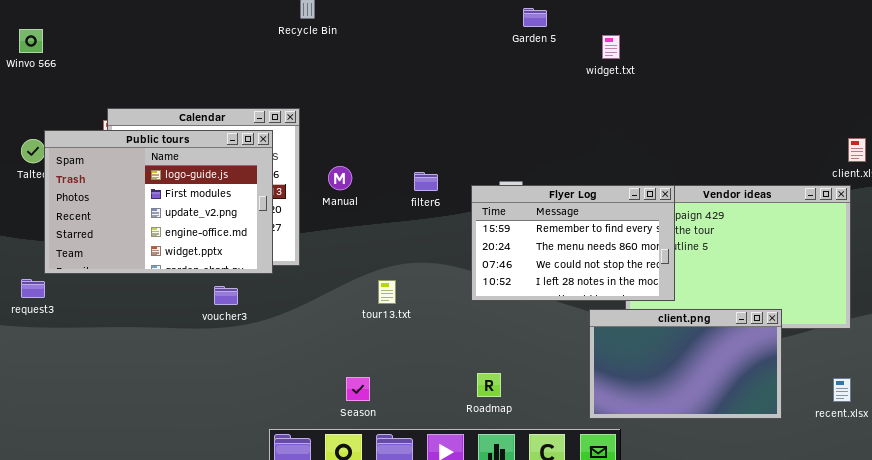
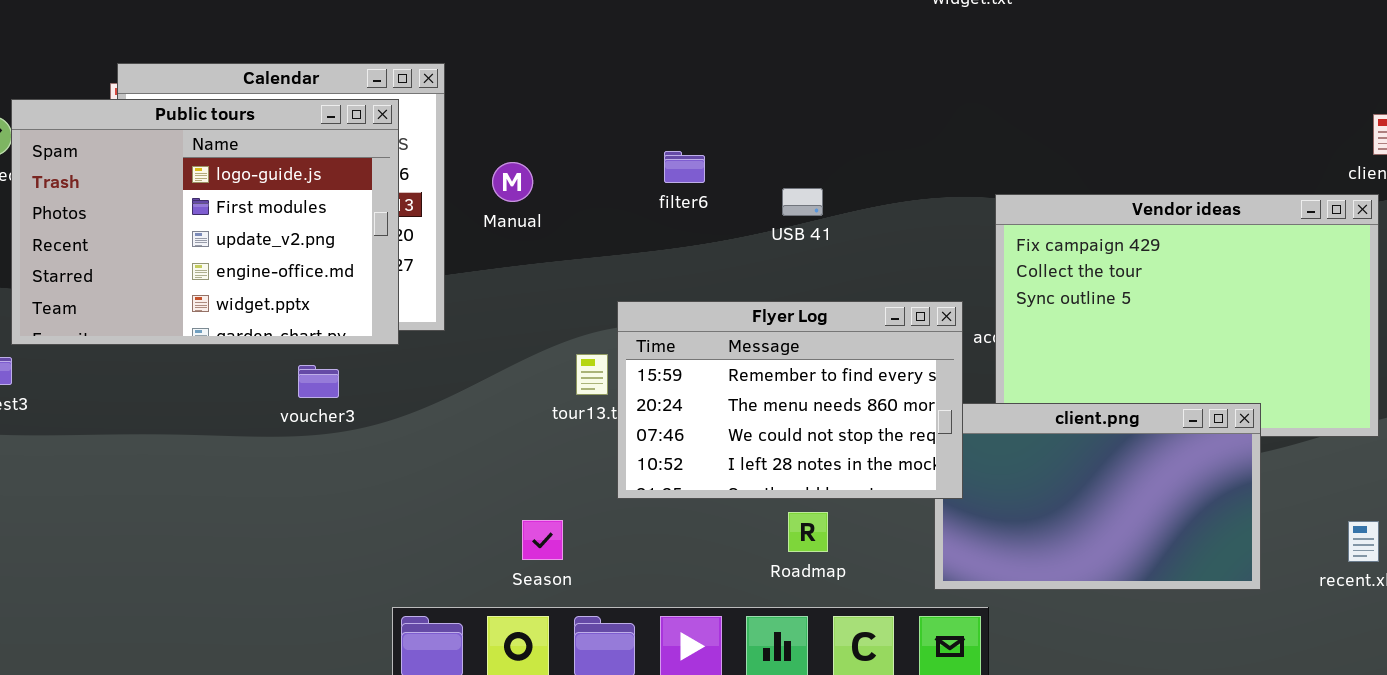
filter6: [414,172,438,191] -> [664,151,705,183], moved
Flyer Log: [471,185,675,301] -> [617,301,963,499], moved
Roadmap: [477,373,501,397] -> [788,512,828,552], moved

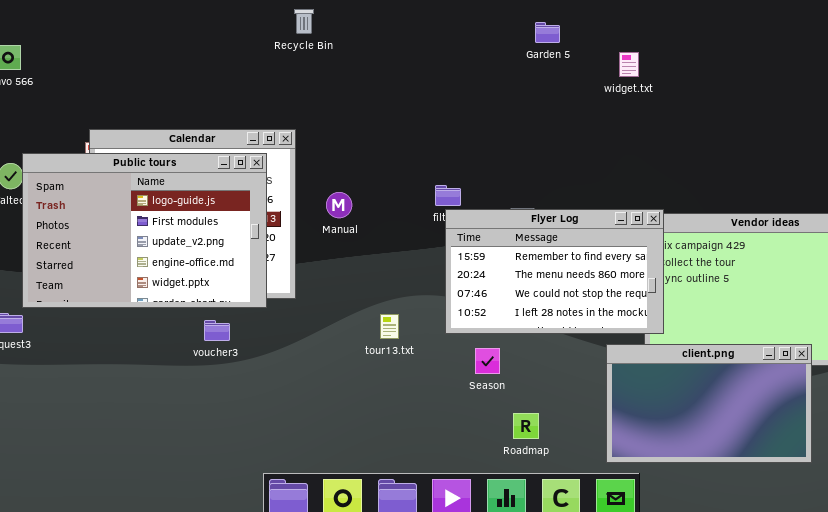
Flyer Log: [617,301,963,499] -> [445,209,664,334], moved
Season: [522,520,563,560] -> [475,348,500,374], moved

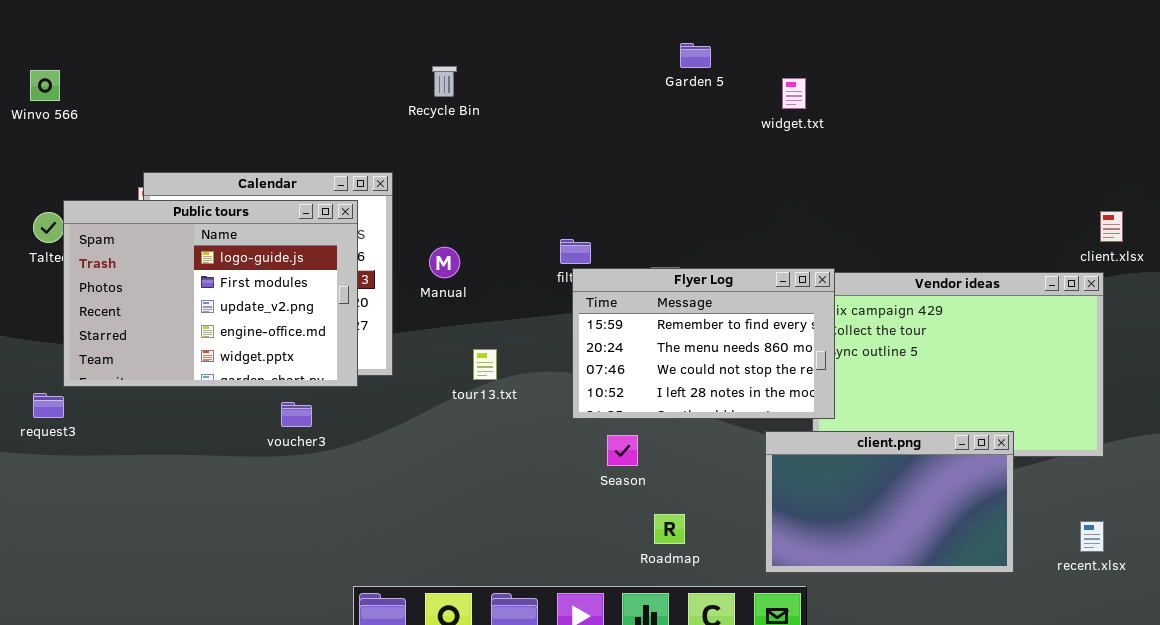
Recycle Bin: [294,9,314,34] -> [432,66,457,97], moved
tour13.txt: [380,314,399,339] -> [473,349,497,380], moved

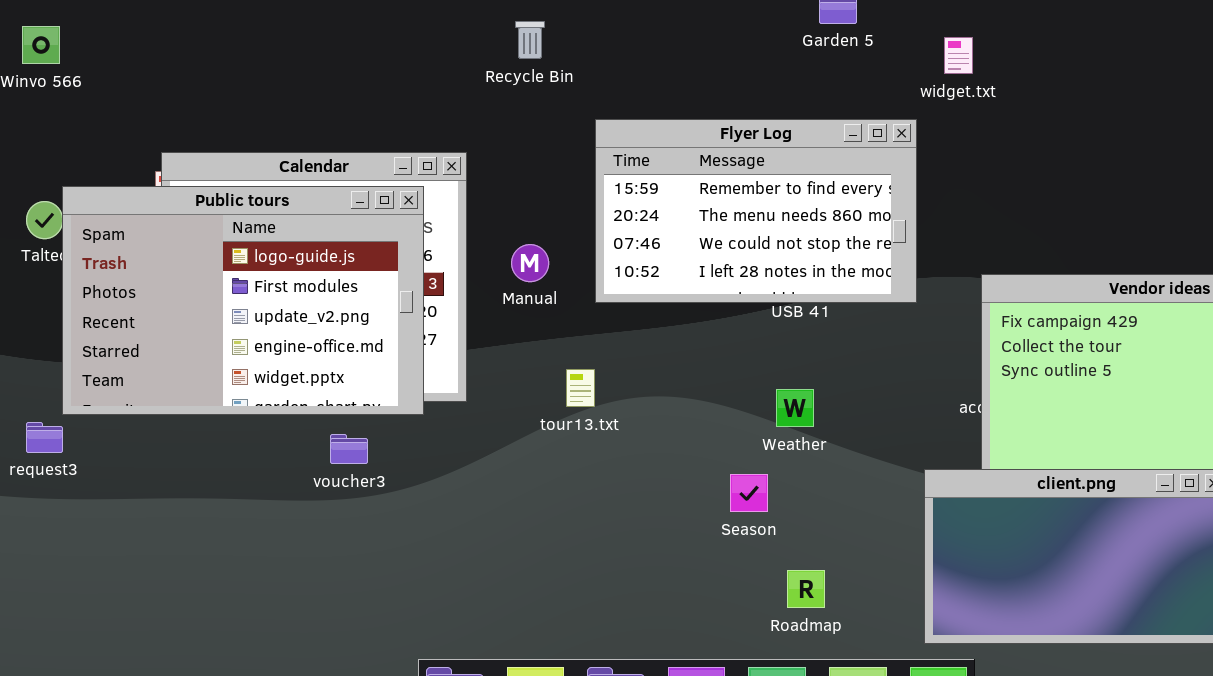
Flyer Log: [572,268,835,419] -> [595,119,917,303], moved

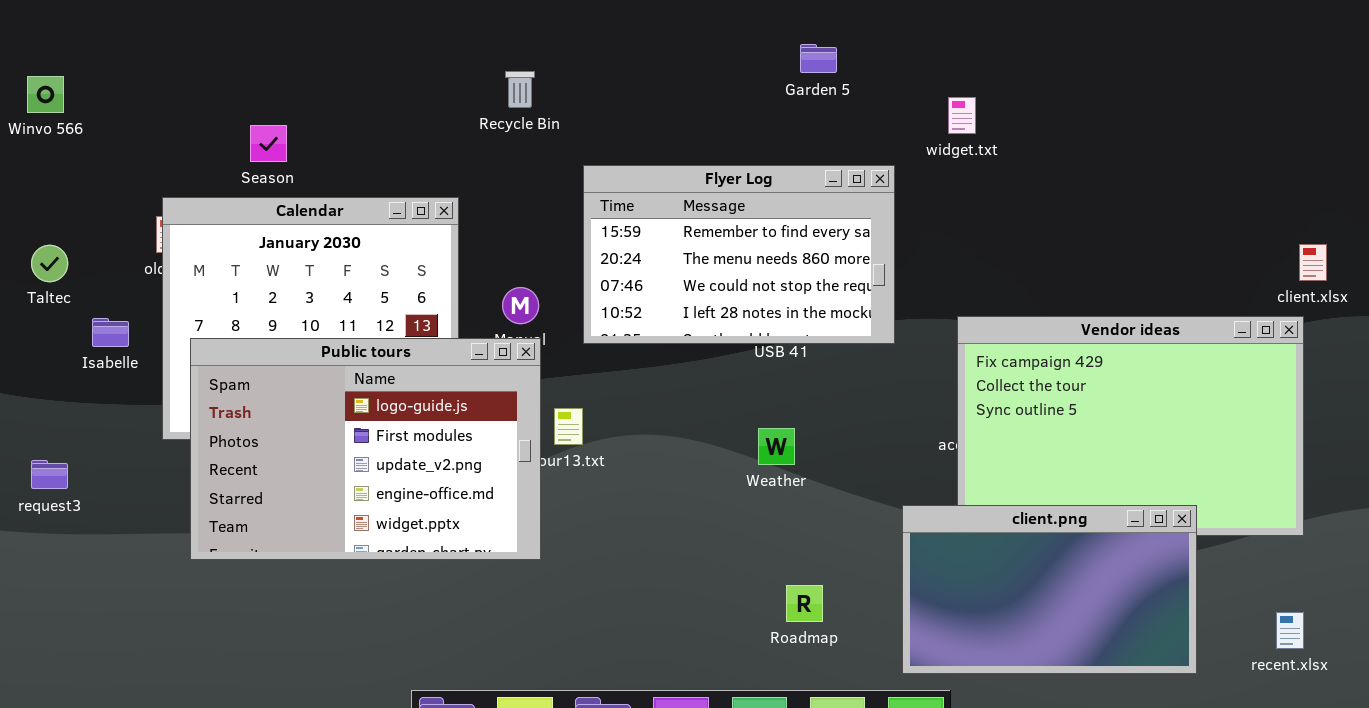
widget.txt: [944,37,973,74] -> [948,97,976,134], moved
Public tours: [62,186,424,415] -> [190,338,541,560], moved
Season: [730,474,768,512] -> [250,125,287,162], moved
Roadmap: [787,570,825,608] -> [786,585,823,622], moved

